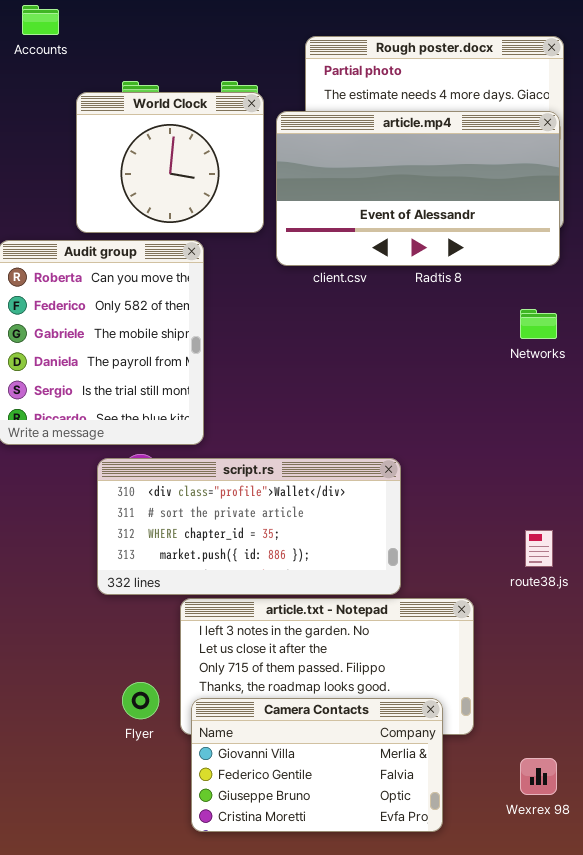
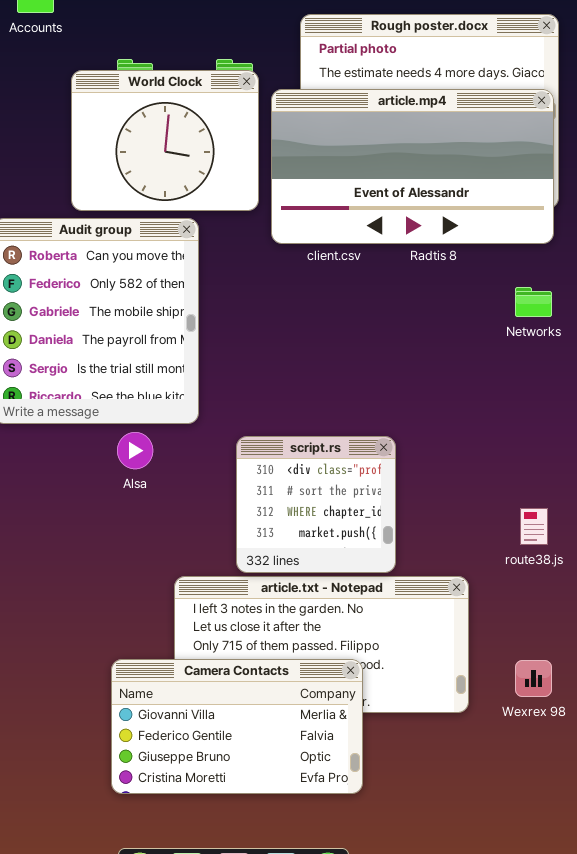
script.rs: [97,458,401,595] -> [236,436,396,573], resized
Camera Contacts: [191,698,443,832] -> [111,659,363,794], moved
Wexrex 98: [520,758,557,795] -> [515,660,552,697], moved

